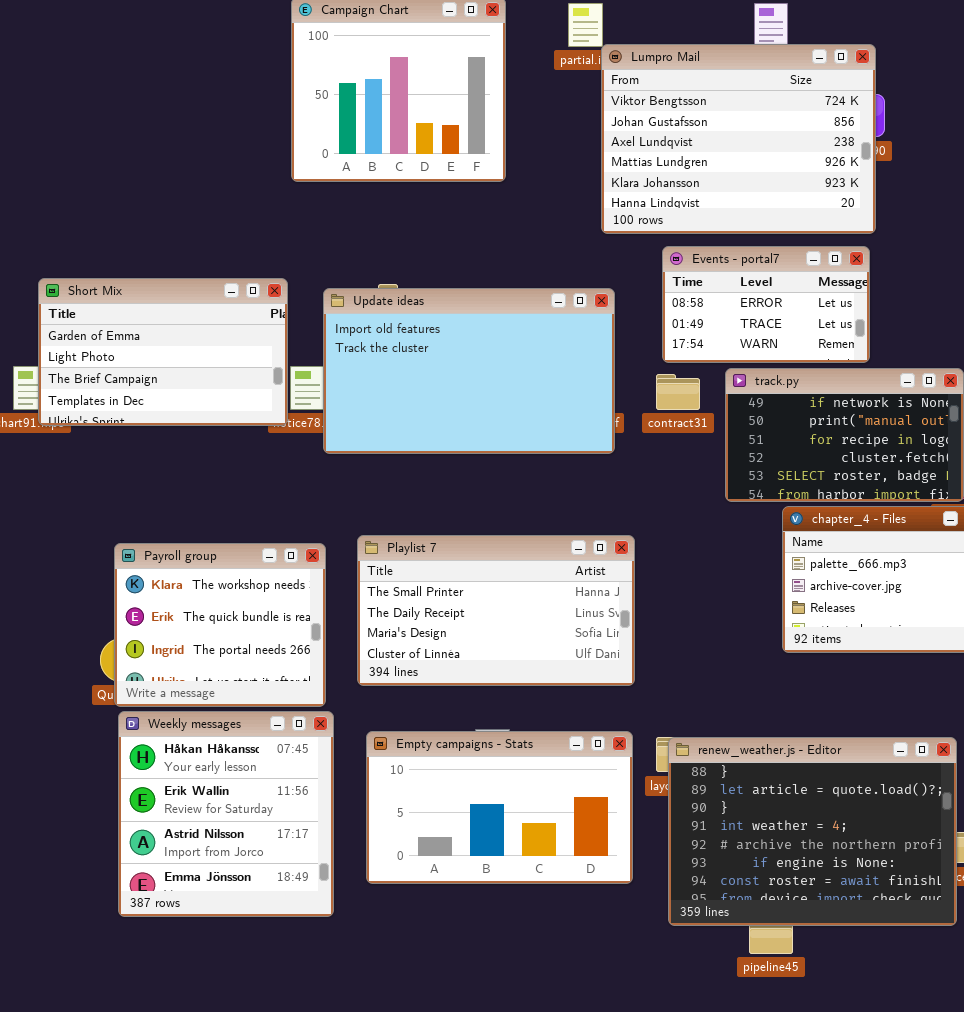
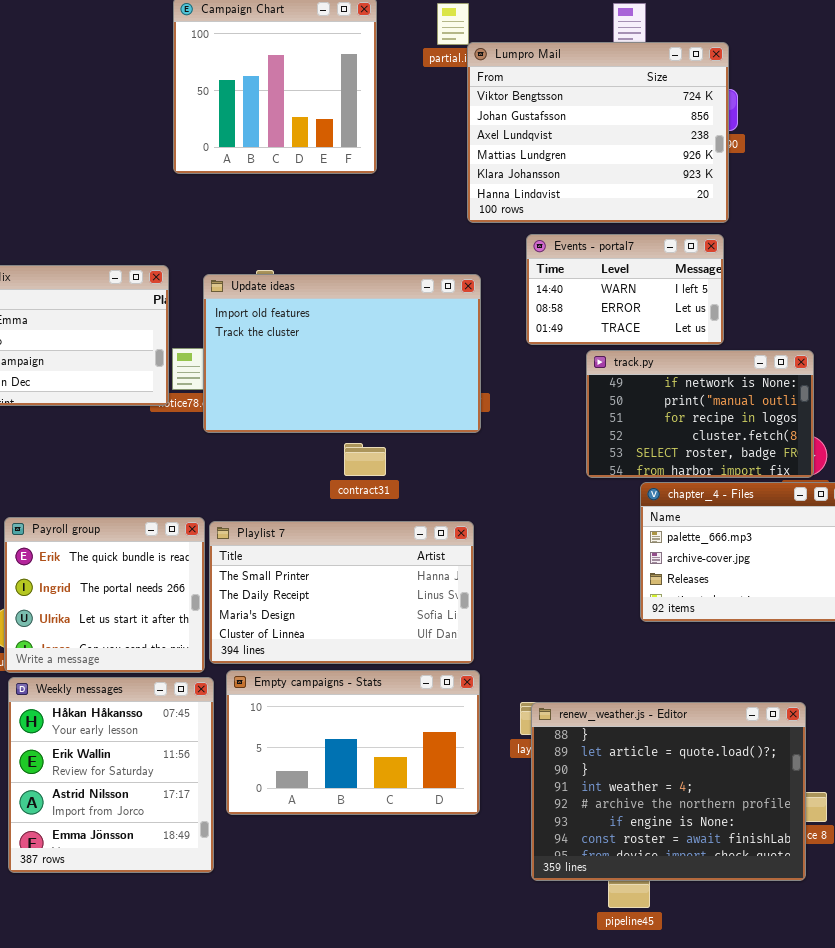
Events - portal7: [662,246,870,363] -> [526,234,724,345], scrolled up 1 row
contract31: [656,374,700,410] -> [344,443,386,476], moved
Playlist 7: [357,535,635,686] -> [209,521,474,664], moved
Payroll group: [114,543,326,707] -> [4,517,205,673], scrolled down 1 row
Empty campaigns - Stats: [366,731,633,884] -> [226,670,480,815], moved

